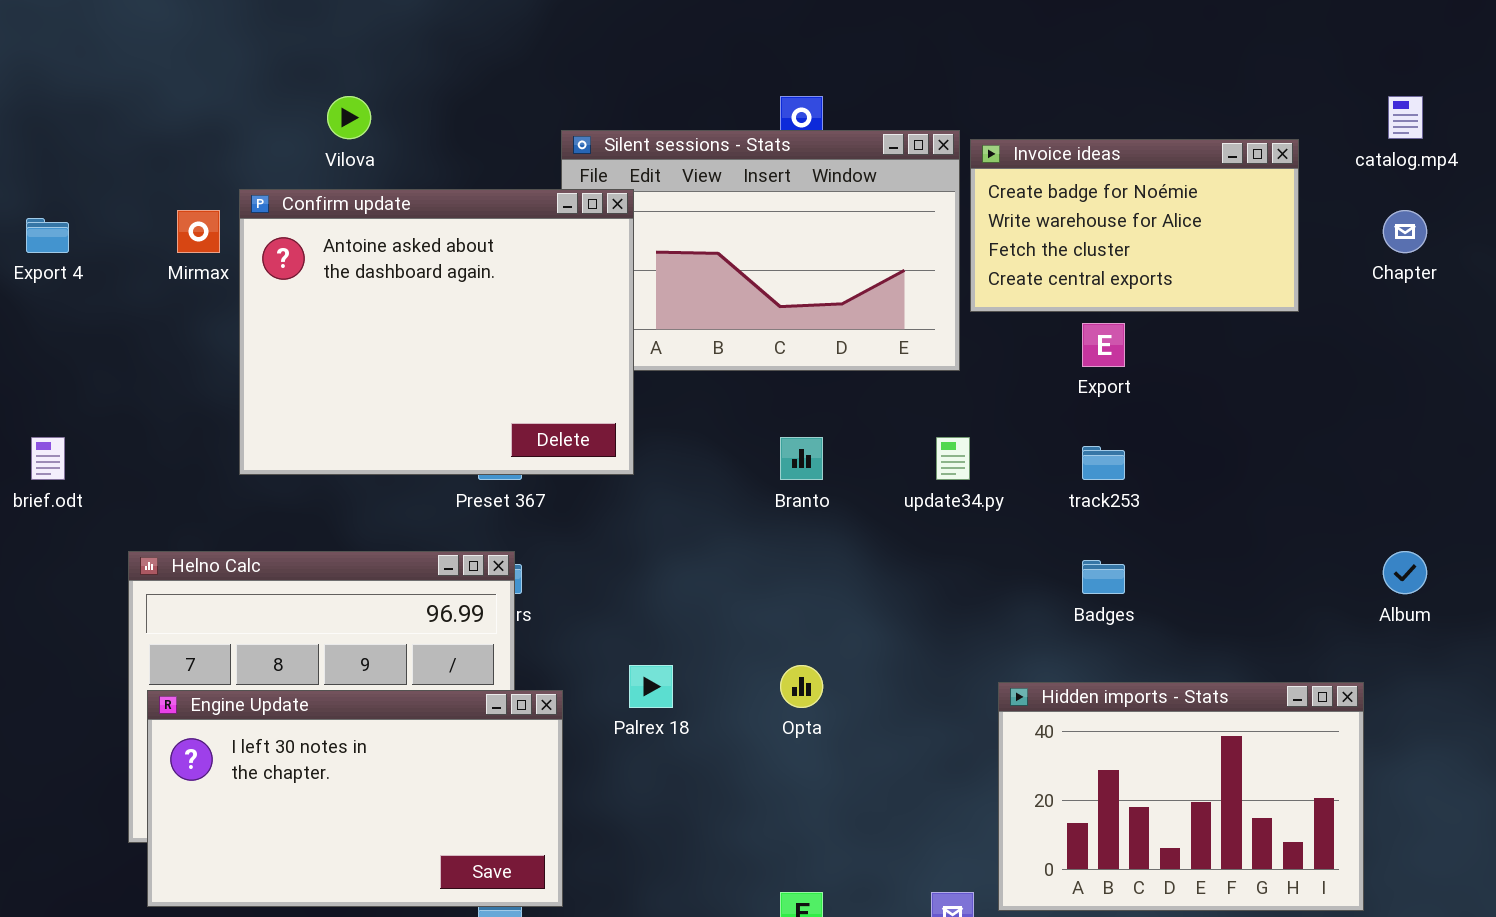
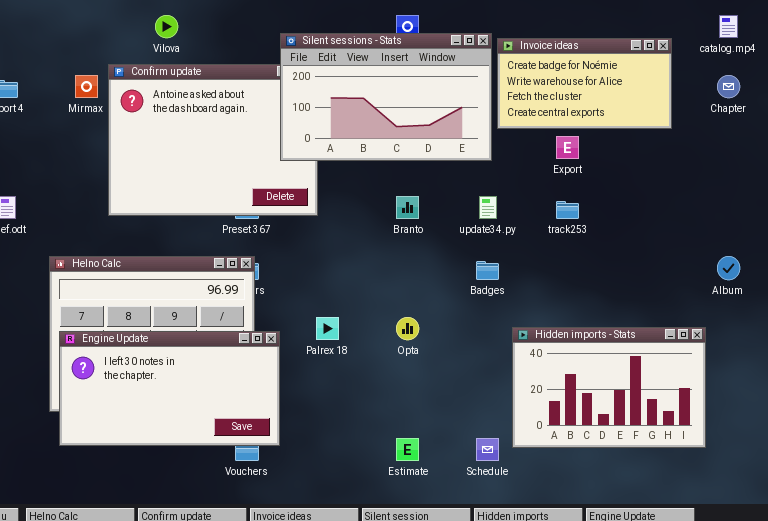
Silent sessions - Stats: [561,130,960,371] -> [280,33,492,161], raised
Badges: [1082,560,1125,594] -> [476,261,499,280], moved

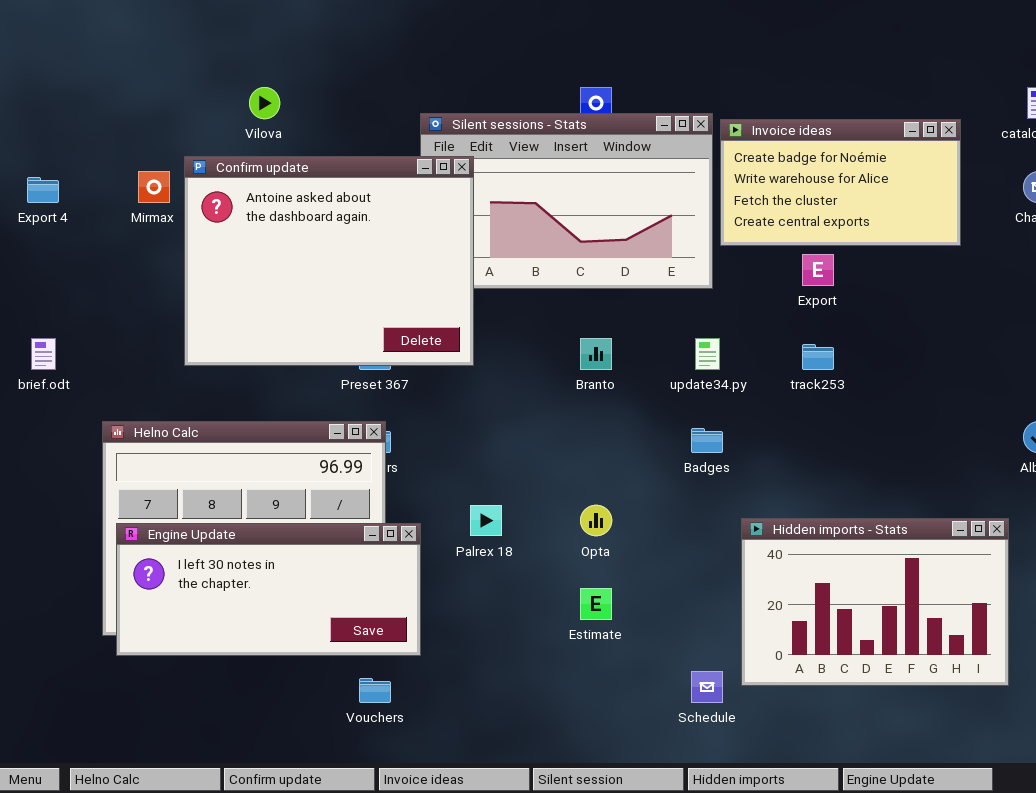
Confirm update: [108,64,318,216] -> [184,156,474,366], raised
Engine Update: [59,331,280,446] -> [116,523,421,656], resized
Estimate: [396,438,419,461] -> [580,588,612,620], moved

